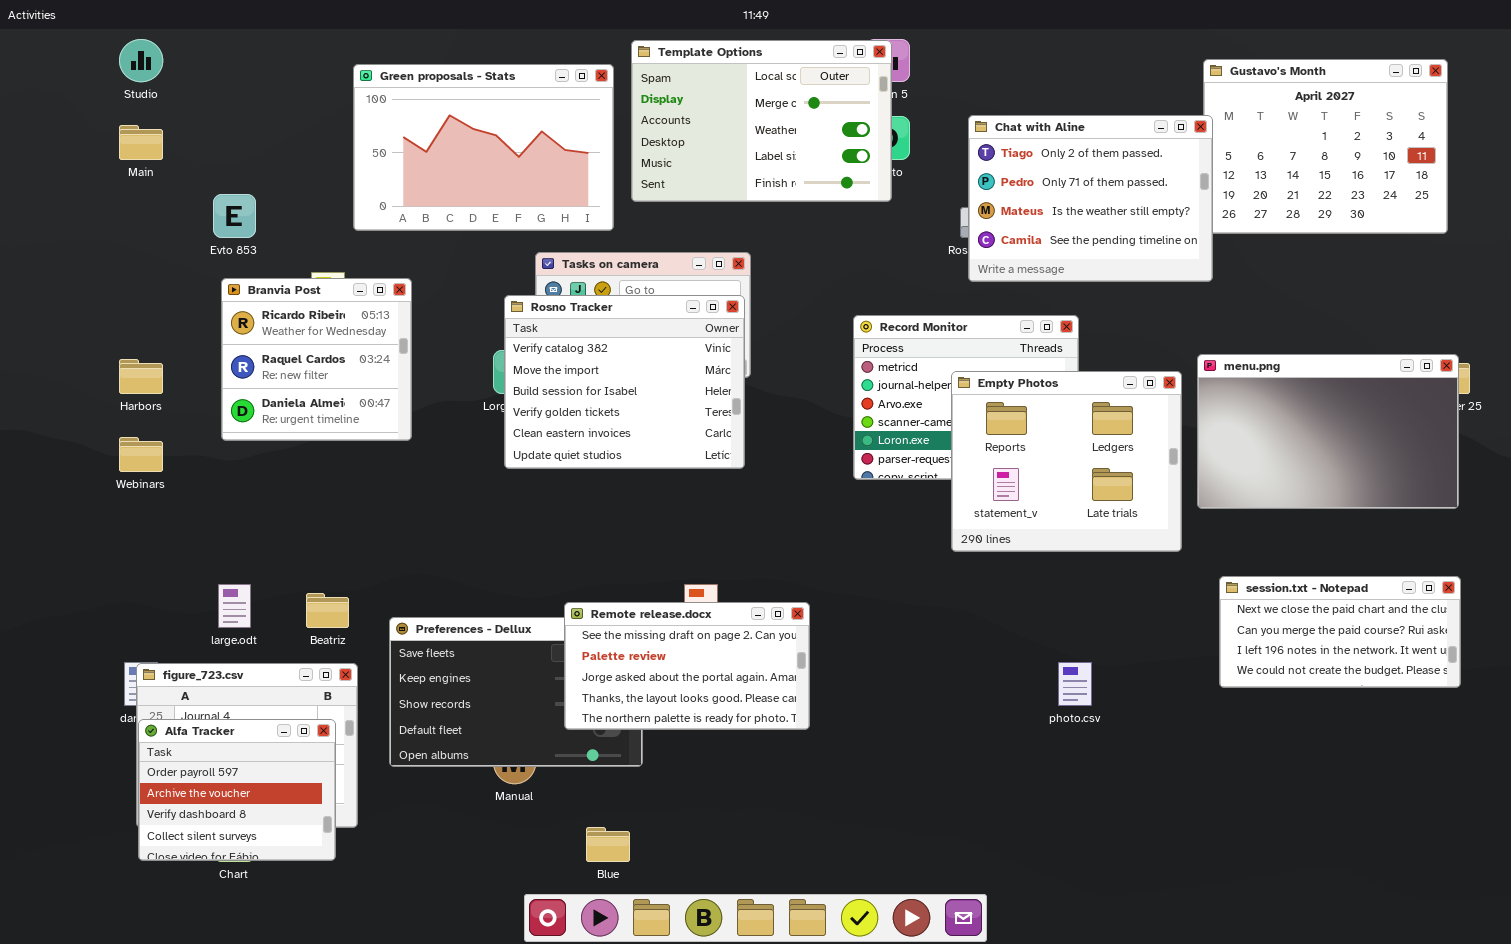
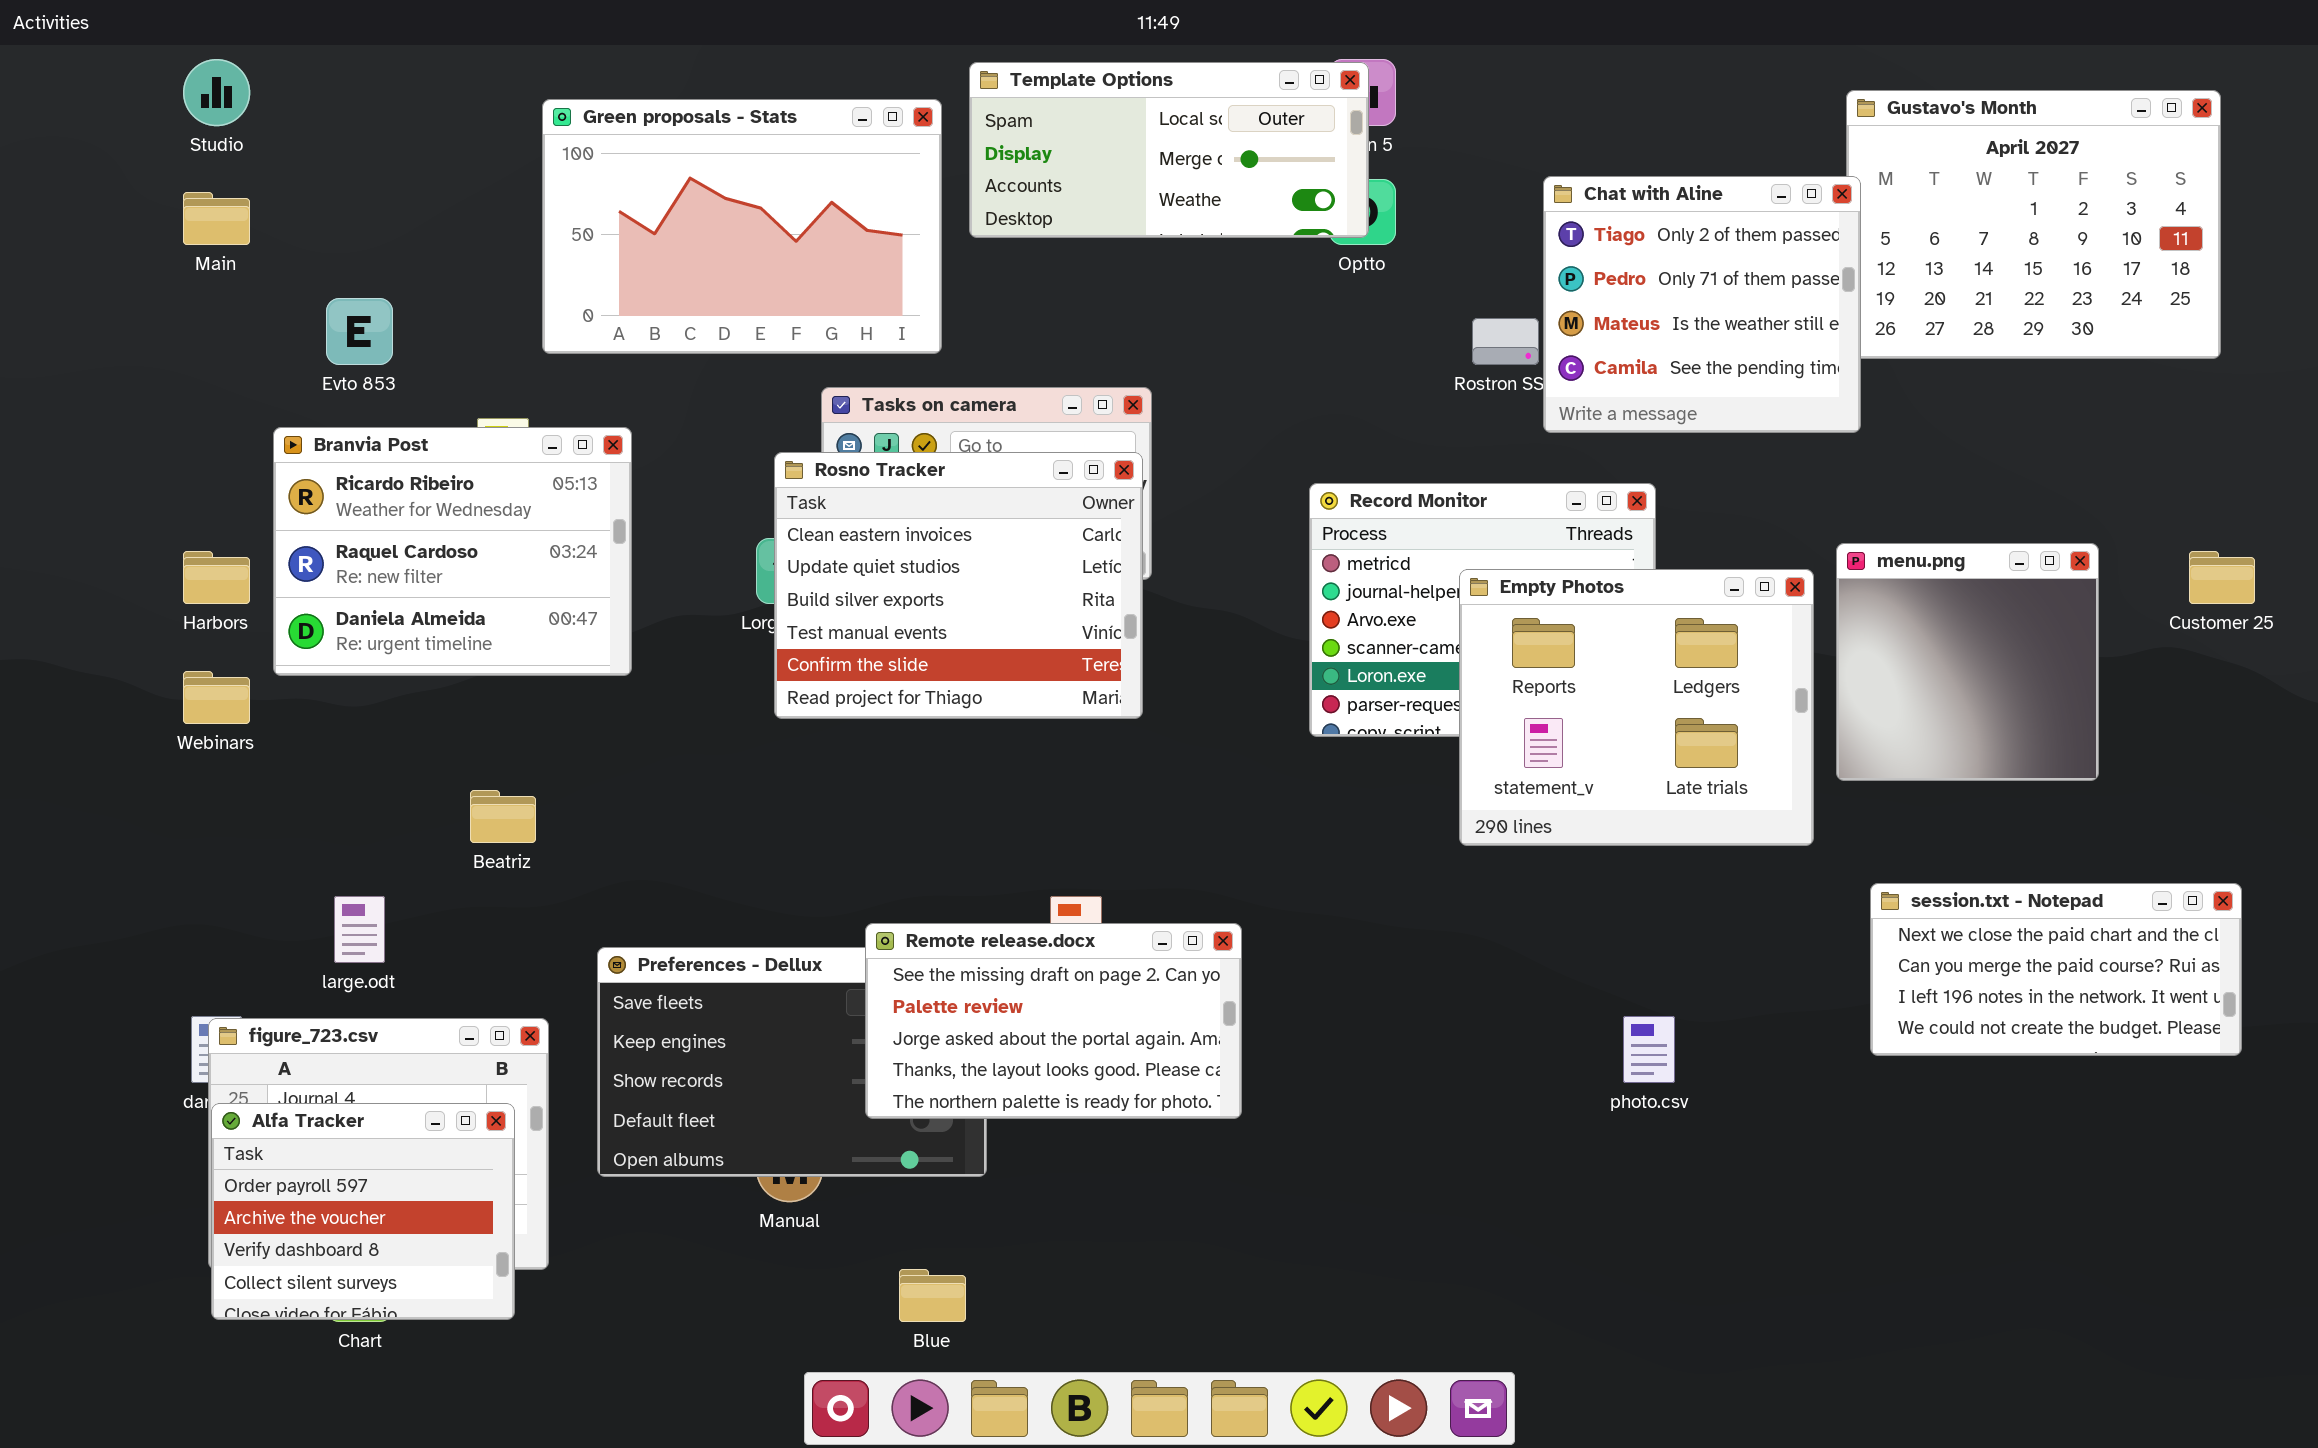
Template Options: [631,40,892,202] -> [969,62,1369,238], resized
Chat with Aline: [968,115,1213,282] -> [1543,176,1861,433], resized
Branvia Post: [221,278,412,441] -> [273,427,632,676], resized
Rosno Tracker: [504,295,745,469] -> [774,452,1143,719], scrolled down 4 rows
menu.png: [1197,354,1459,509] -> [1836,543,2099,781], resized
Beatriz: [306,593,349,628] -> [470,790,536,843], moved

